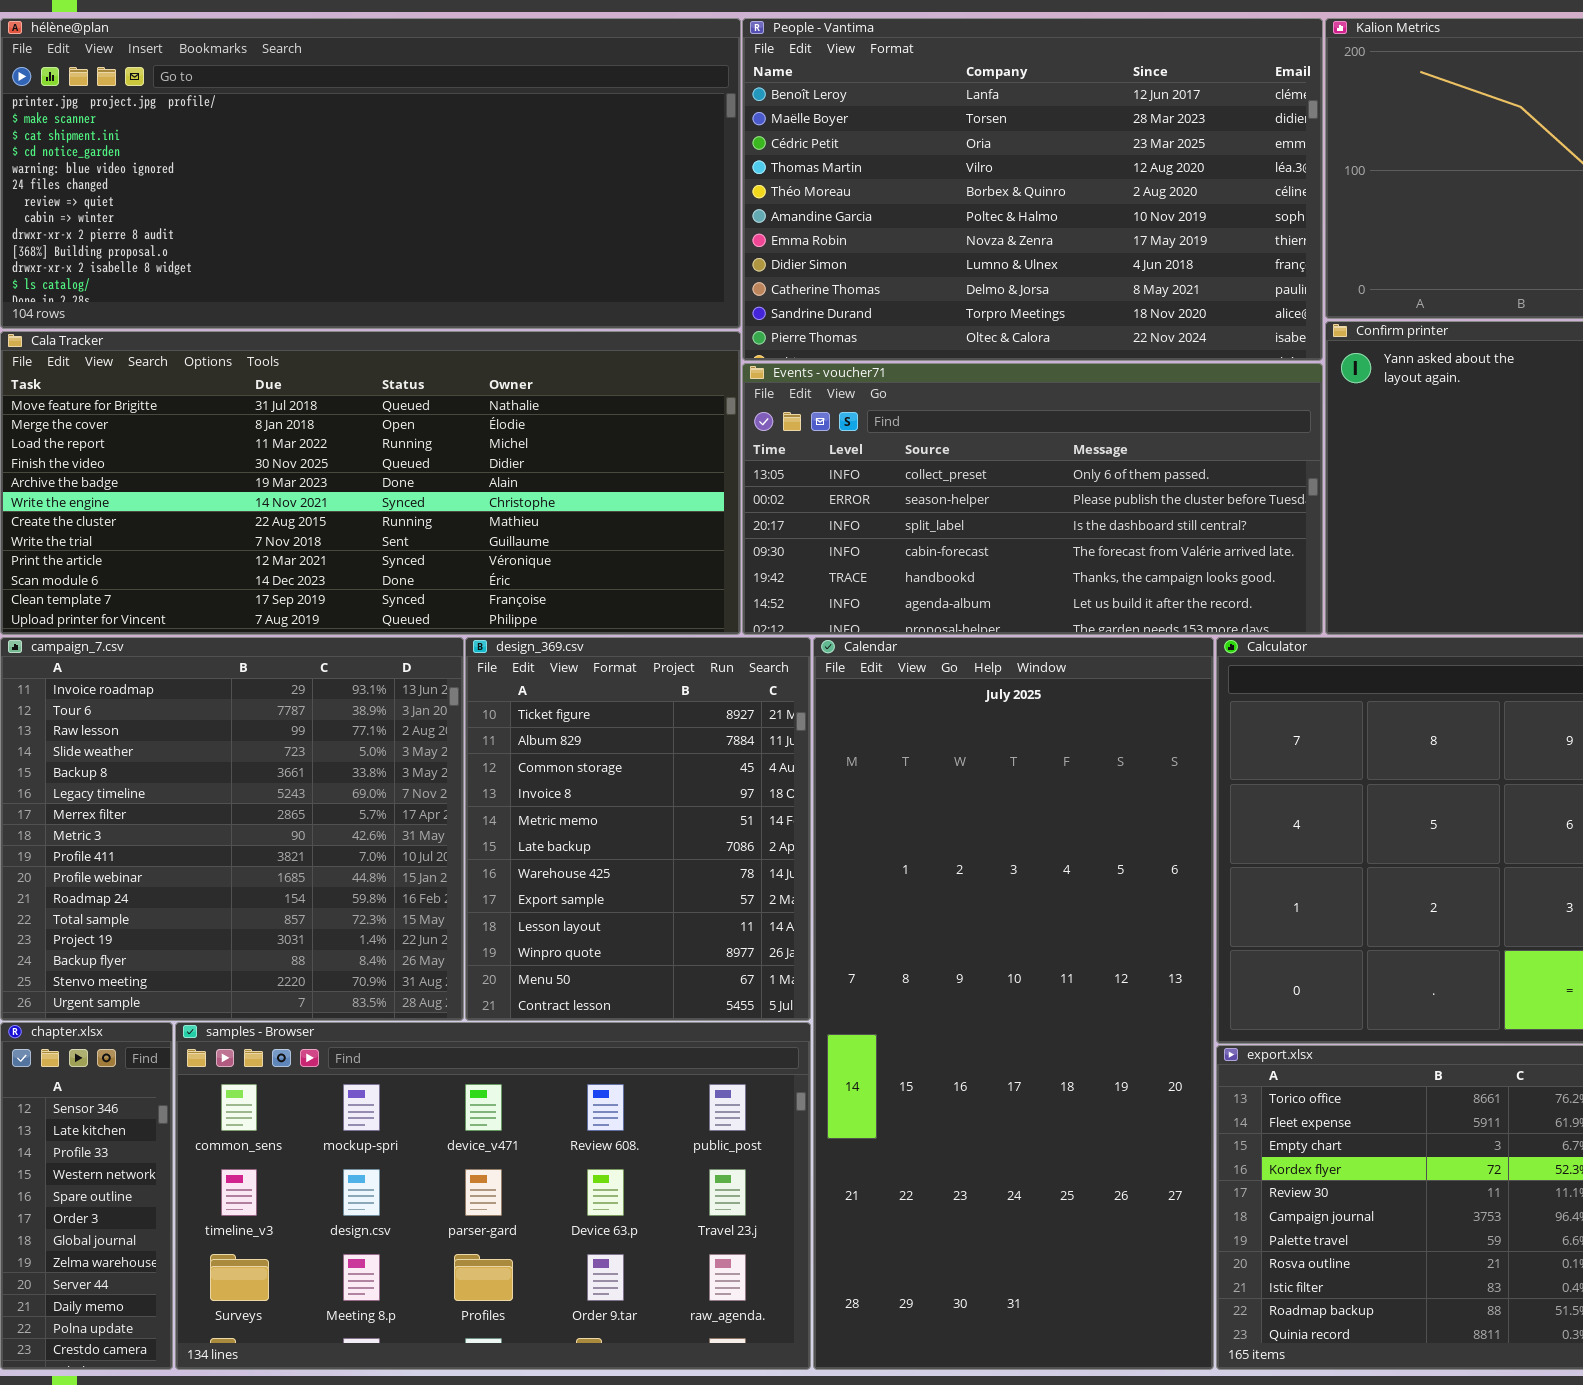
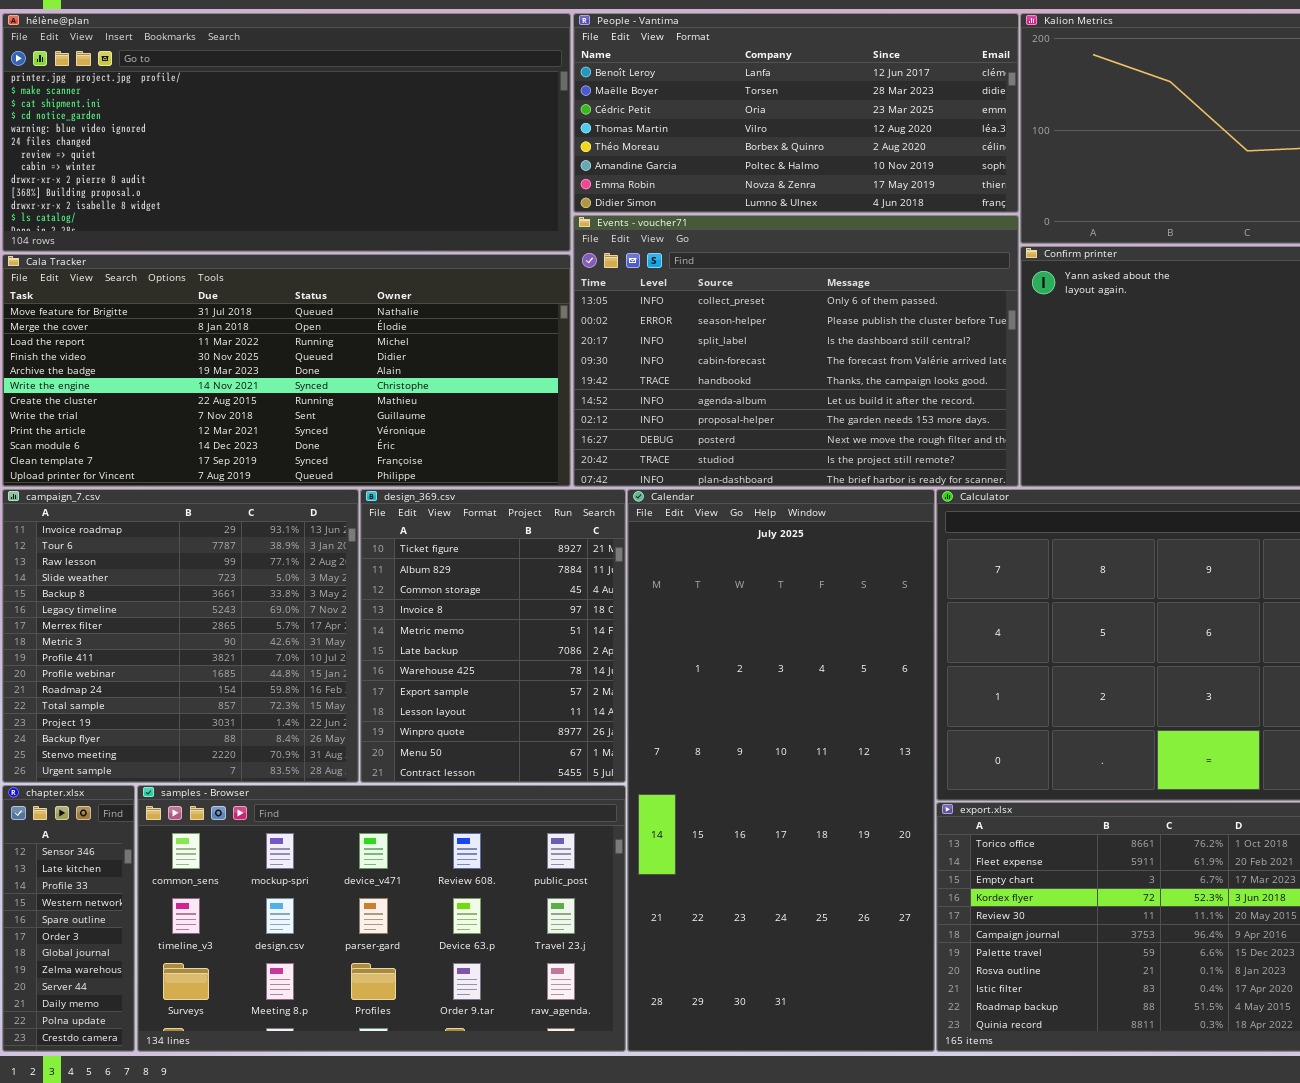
People - Vantima: [742,18,1323,361] -> [573,13,1019,213], resized
Events - voucher71: [742,363,1323,635] -> [573,215,1019,487], resized

